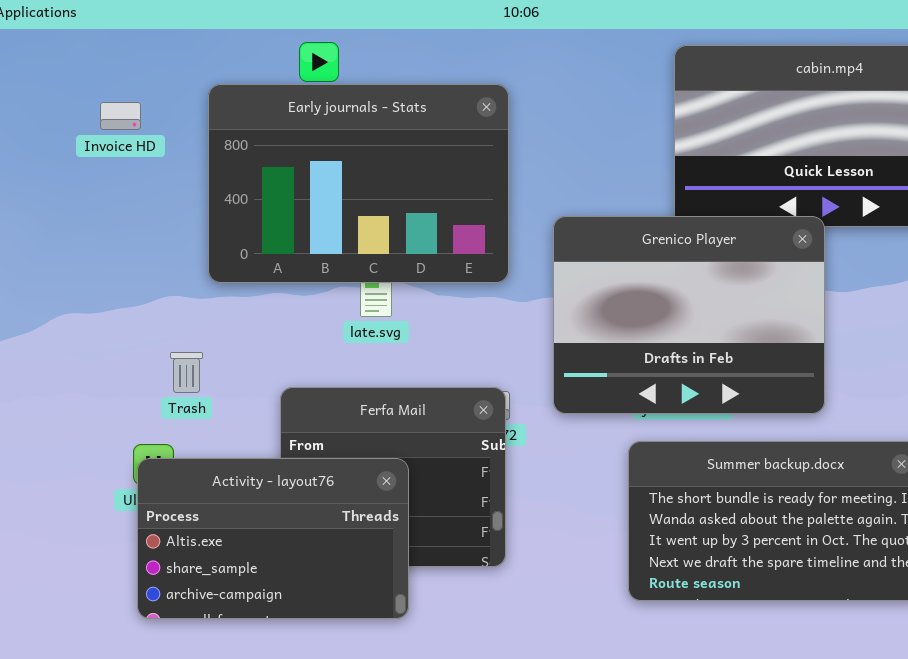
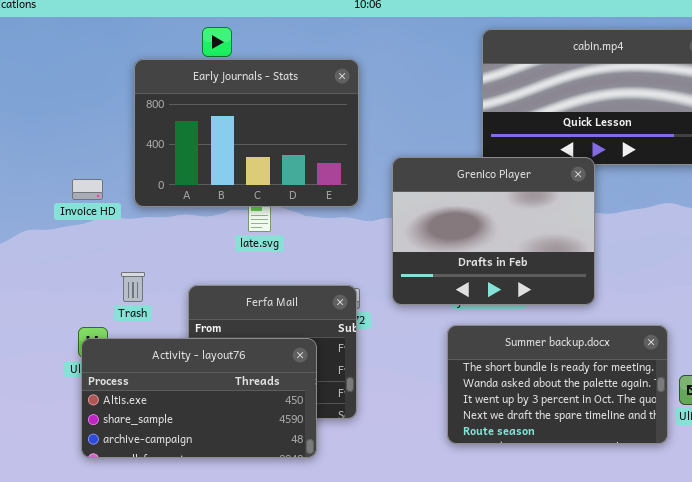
Invoice HD: [100,102,141,130] -> [72,179,103,200], moved
Trash: [170,352,203,393] -> [121,272,145,302], moved
Activity - layout76: [137,458,409,619] -> [81,338,317,458], resized

